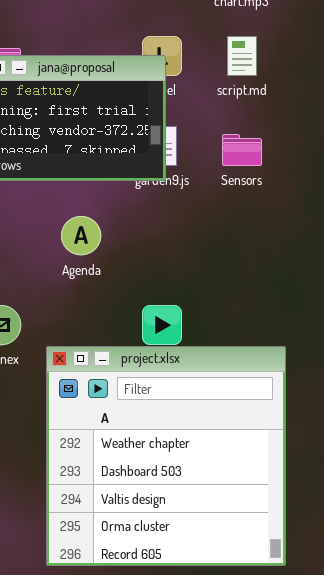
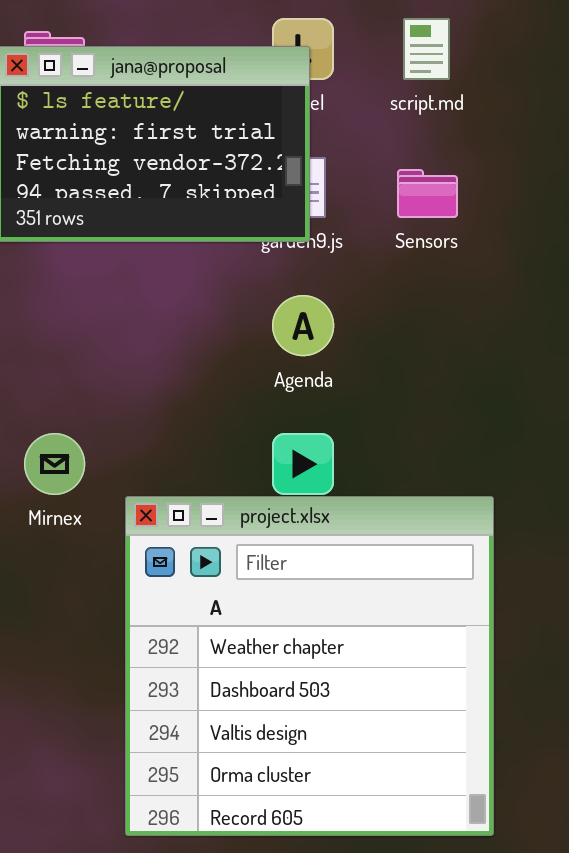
Agenda: [61,216,101,255] -> [272,295,334,356], moved

